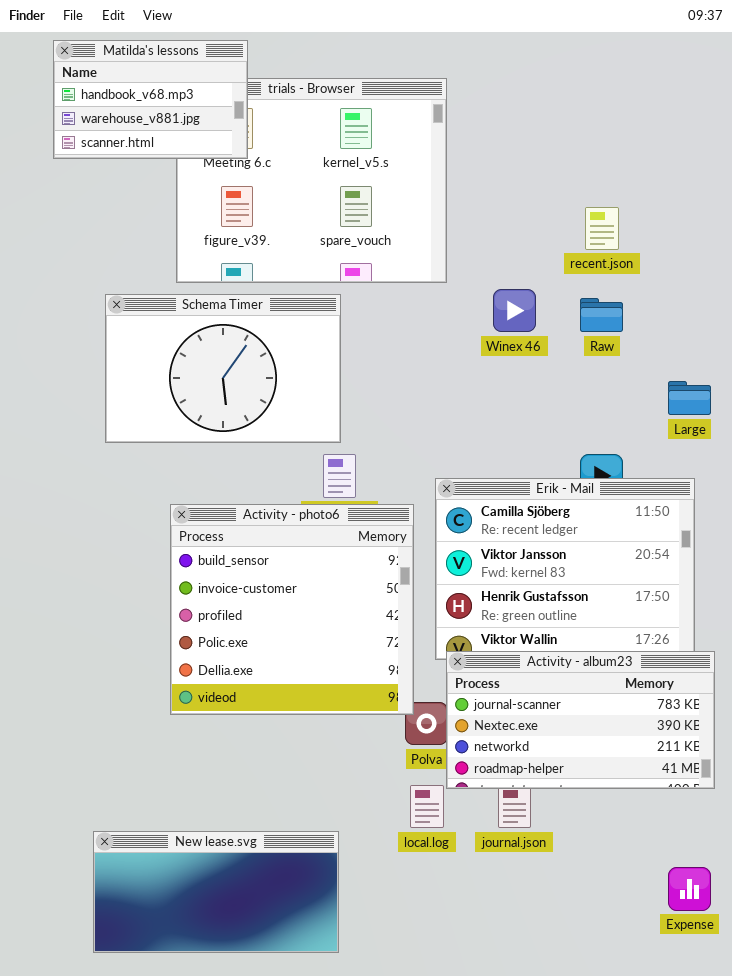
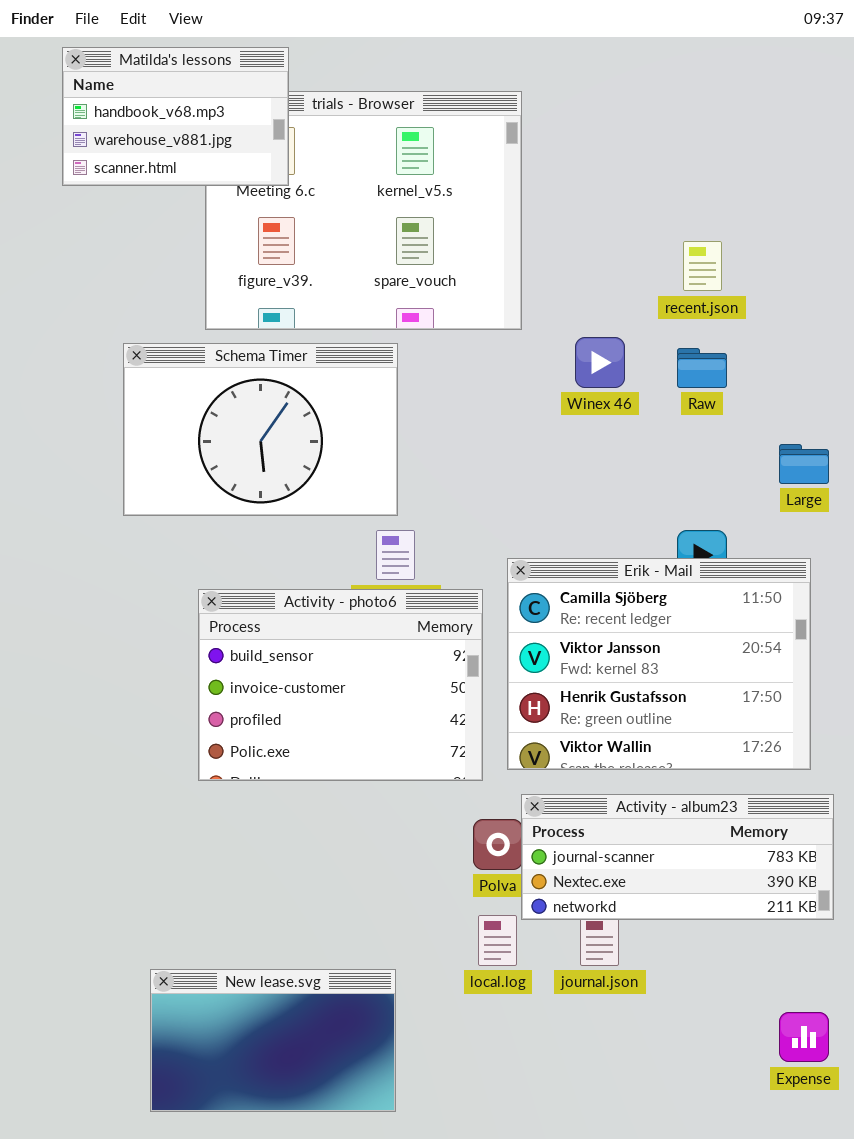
Activity - photo6: [170,504,414,715] -> [198,589,483,781], resized
Activity - album23: [446,651,715,789] -> [521,794,834,920], resized
New lease.svg: [93,831,339,953] -> [150,969,396,1112], resized

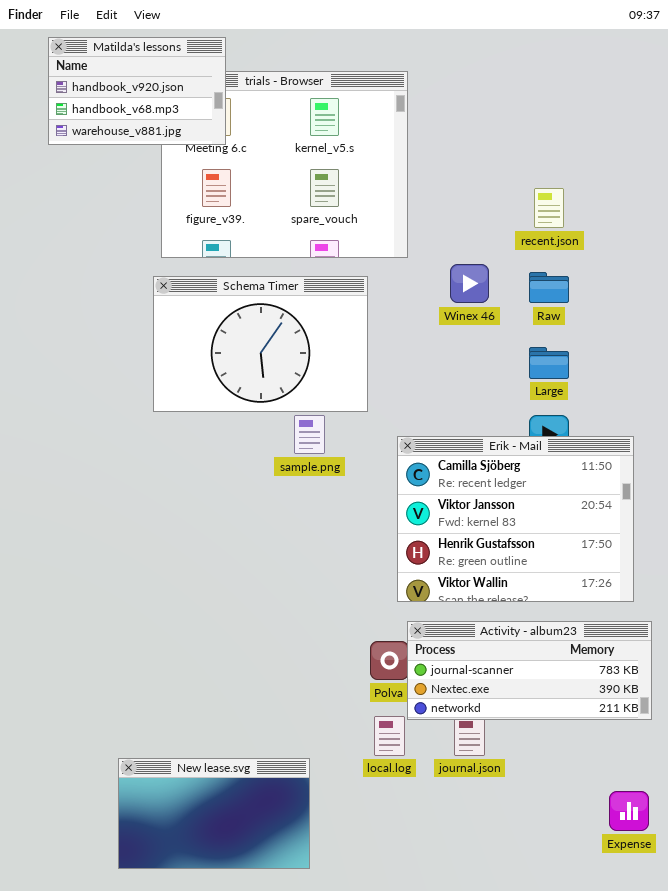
Matilda's lessons: [62,47,289,186] -> [48,37,226,145], scrolled up 1 row
Schema Timer: [123,343,398,516] -> [153,276,368,412], moved
Large: [779,444,829,484] -> [529,347,569,379], moved
Activity - photo6: [198,589,483,781] -> none, closed

